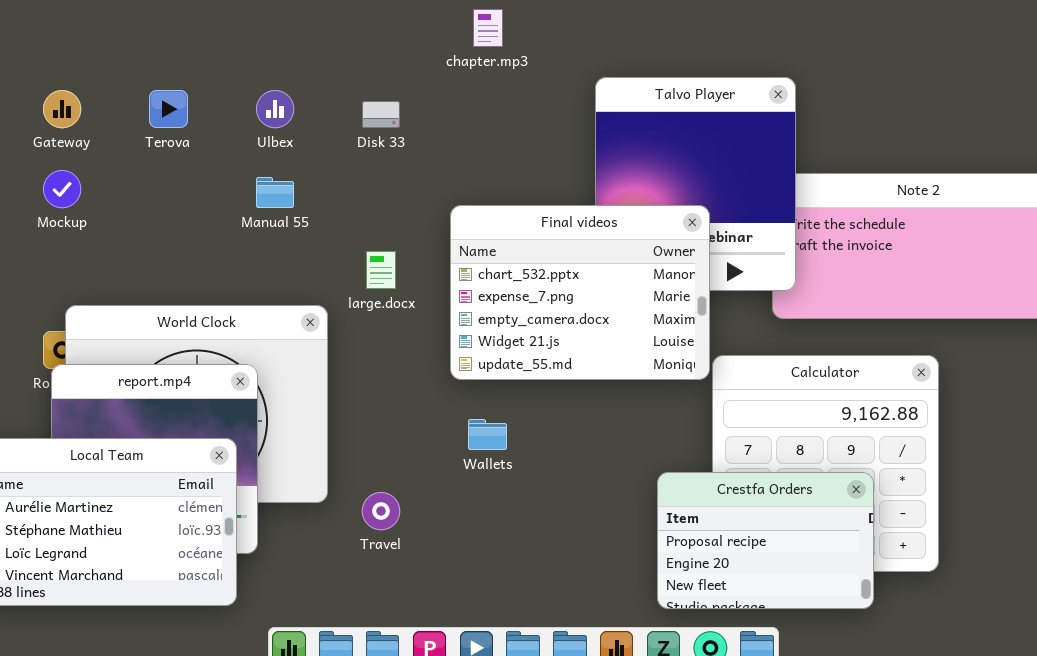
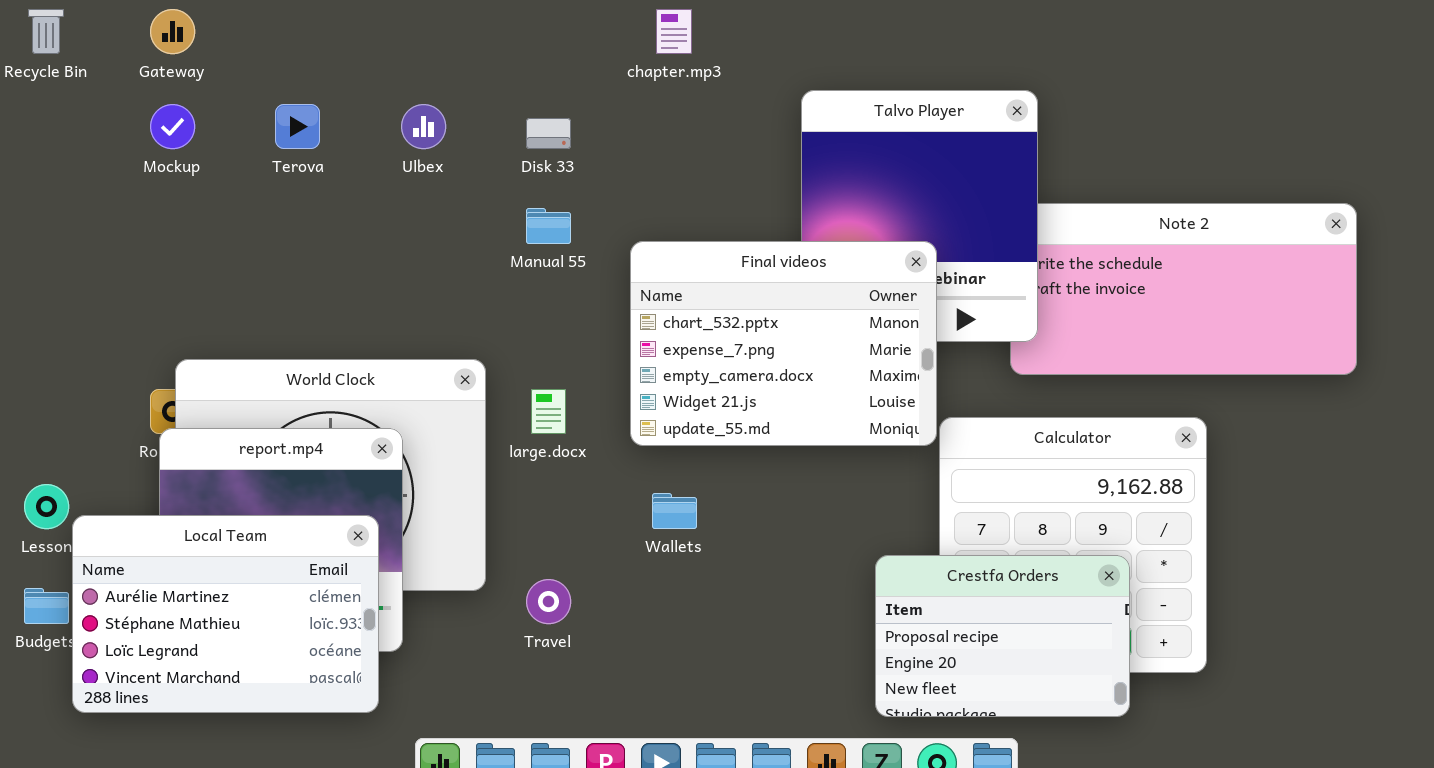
Gateway: [43,90,81,128] -> [150,9,195,54], moved
Mockup: [43,170,81,208] -> [150,104,195,149], moved
Manual 55: [256,177,294,208] -> [526,208,571,244], moved
large.docx: [366,251,396,289] -> [531,389,566,434], moved

